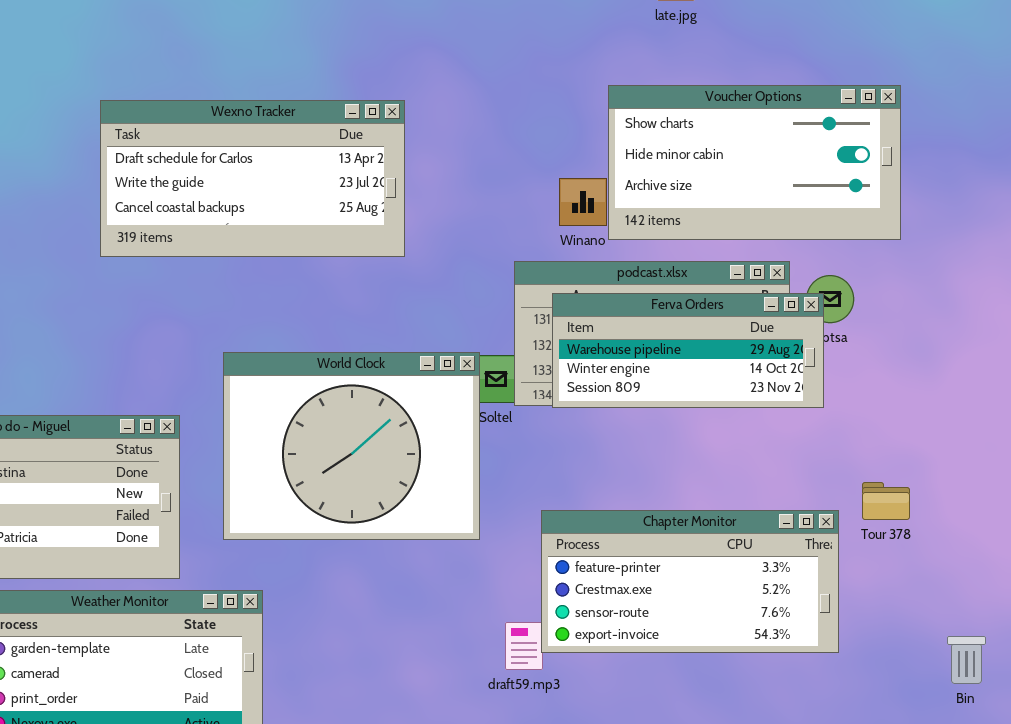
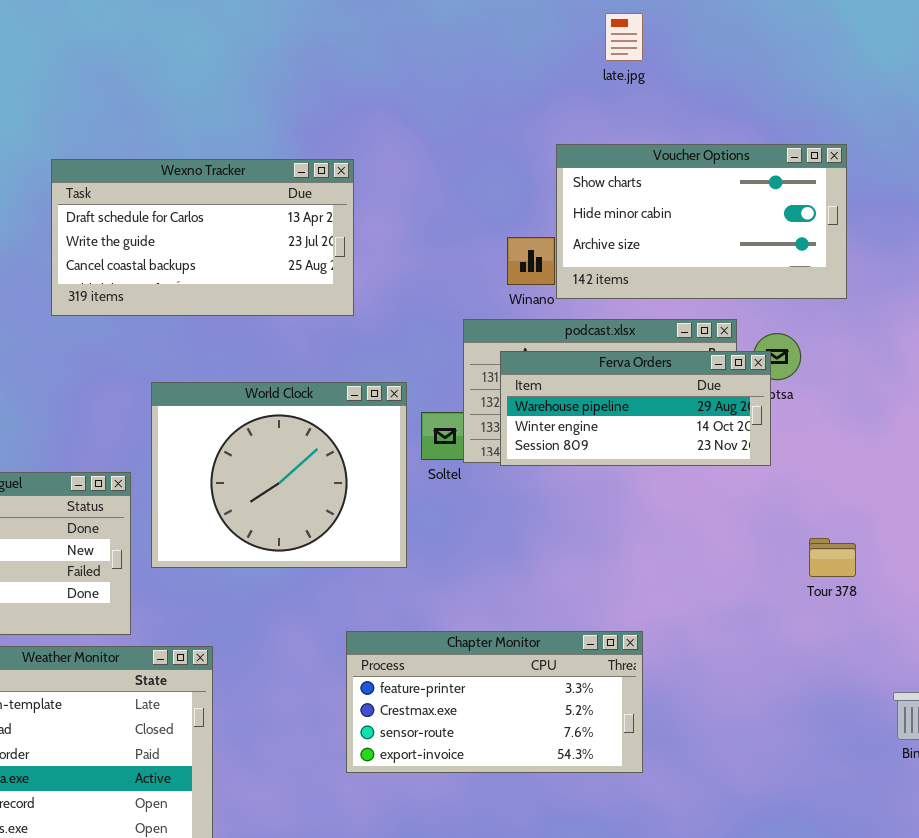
World Clock: [223,352,480,540] -> [151,382,407,568], moved
Chapter Monitor: [541,510,839,653] -> [346,631,643,773], moved

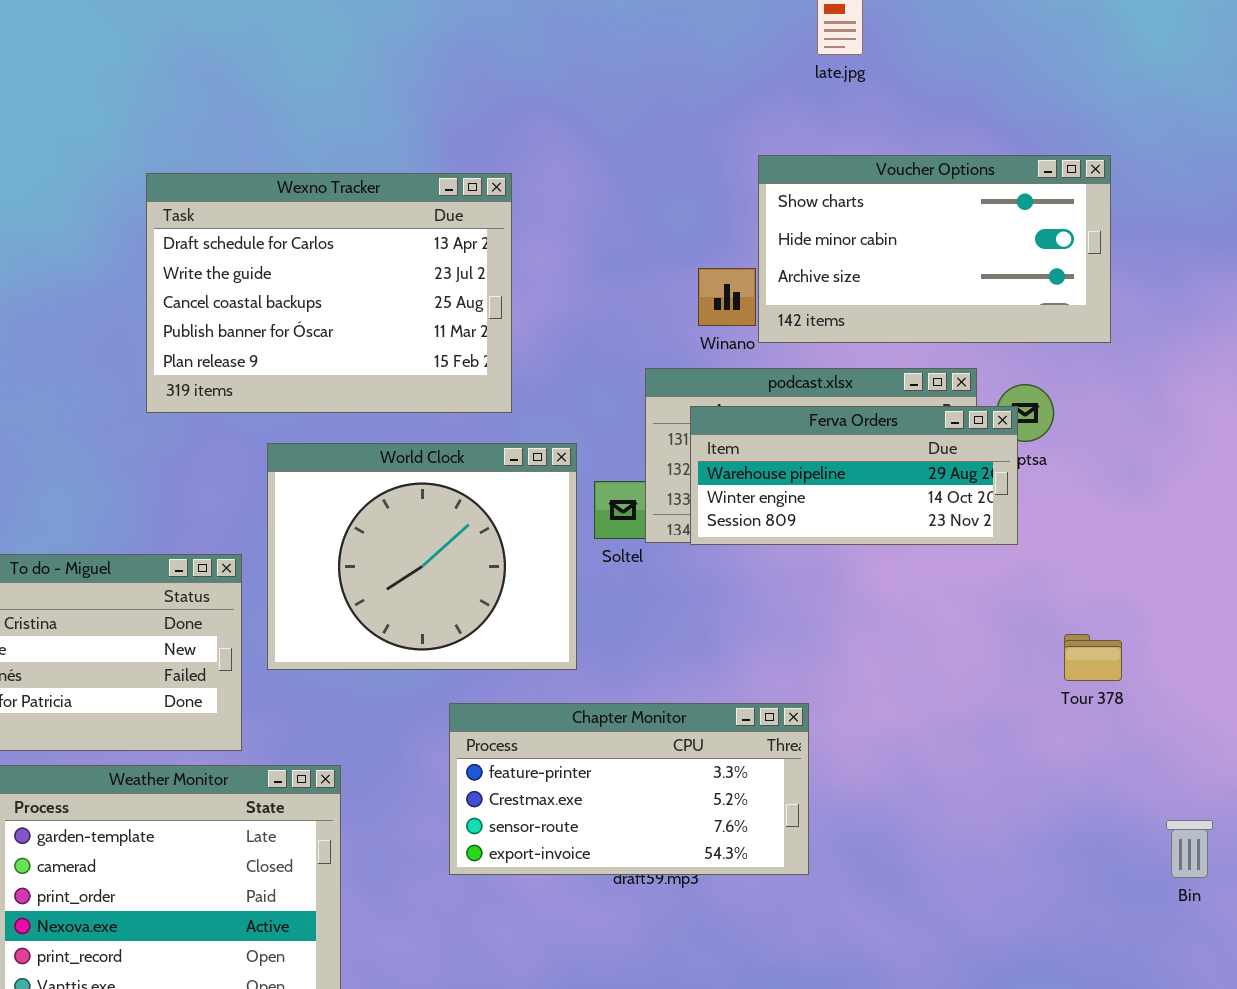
Wexno Tracker: [51,159,354,316] -> [146,173,512,413], resized
Chapter Monitor: [346,631,643,773] -> [449,703,809,875], moved

